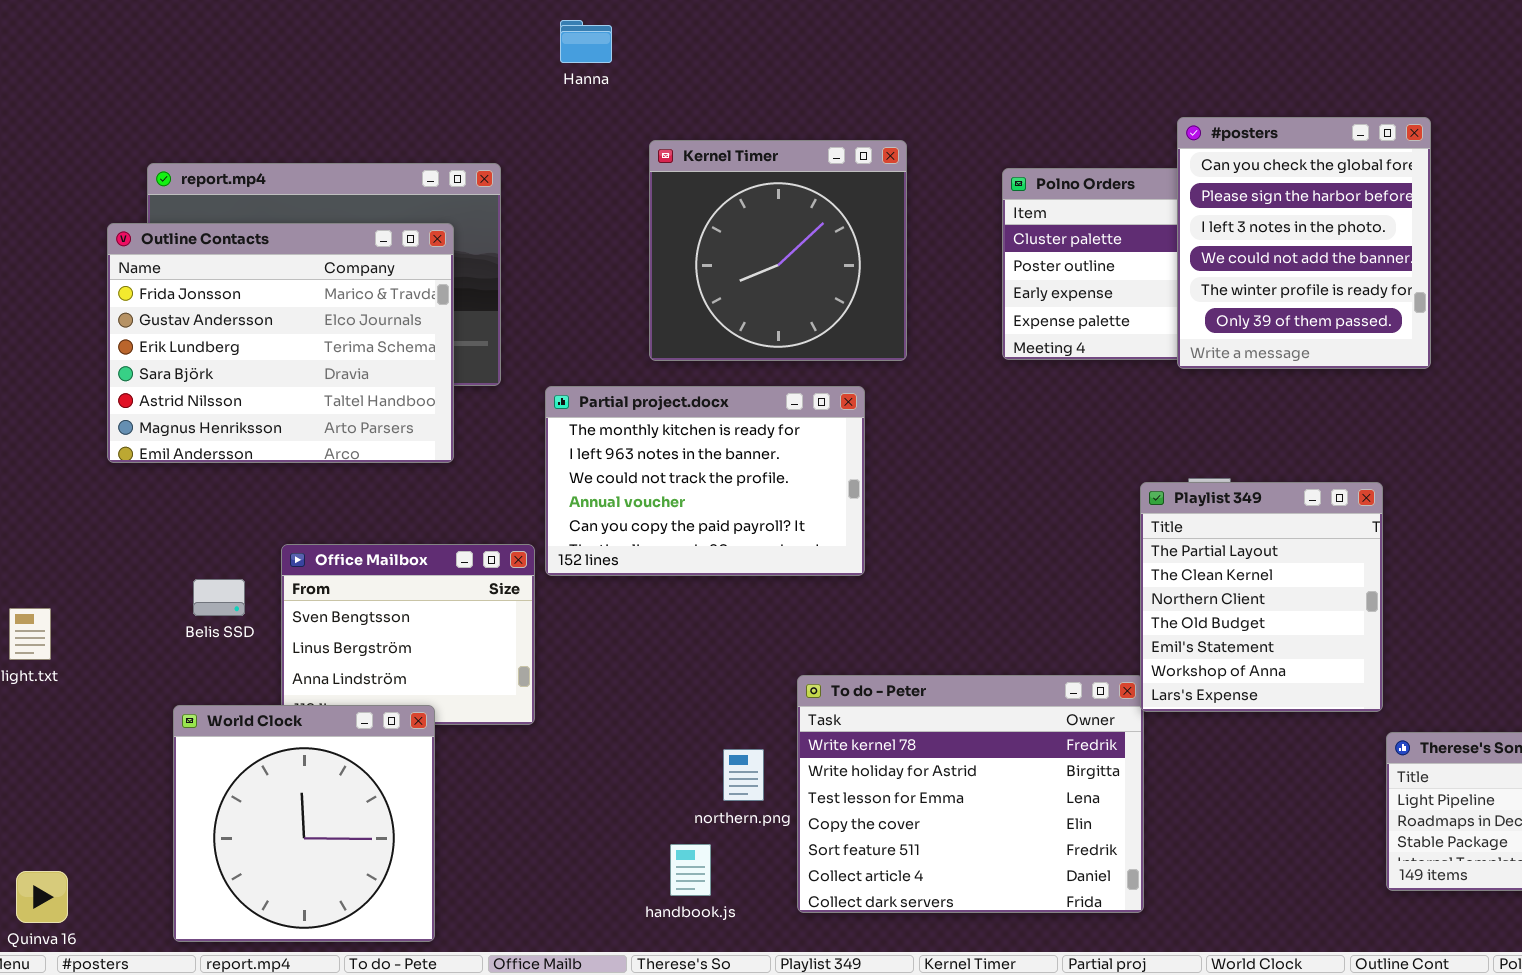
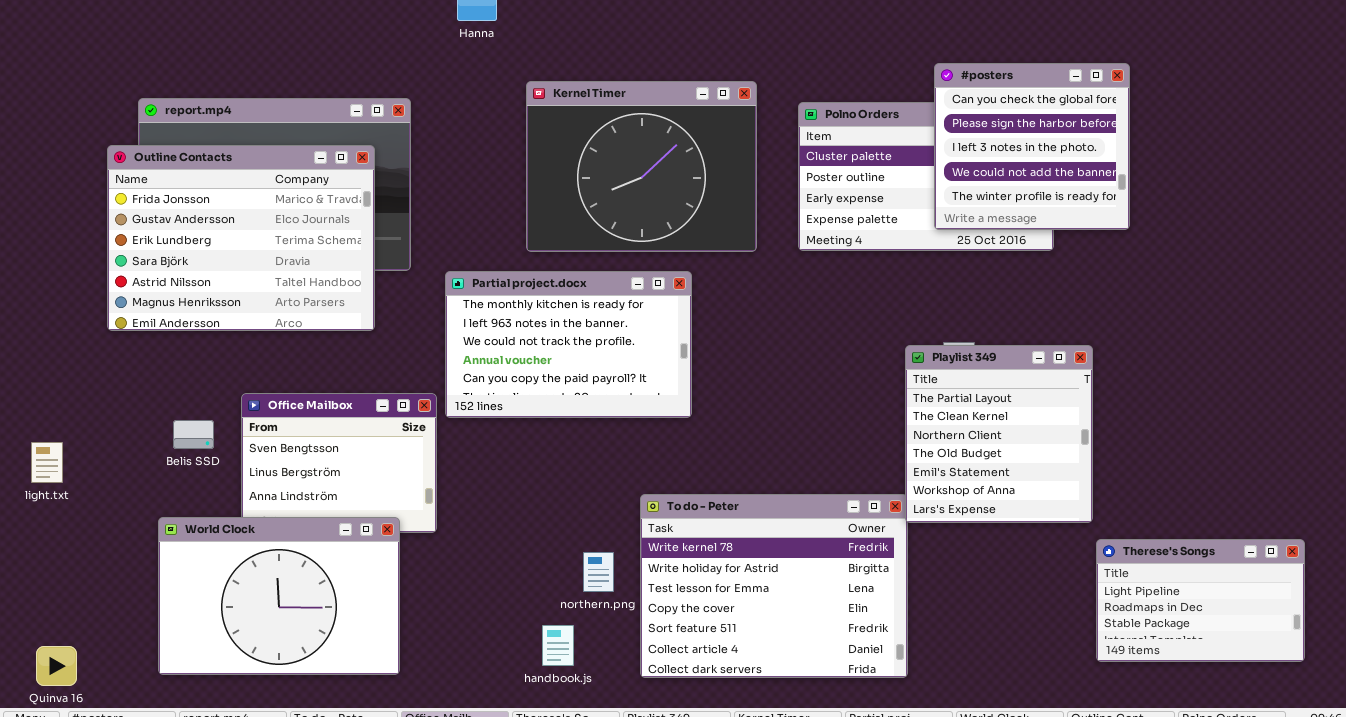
#posters: [1177,117,1431,369] -> [934,63,1130,230], resized
Kernel Timer: [649,140,907,361] -> [526,81,757,252], resized
World Clock: [173,705,435,942] -> [158,517,400,675], resized

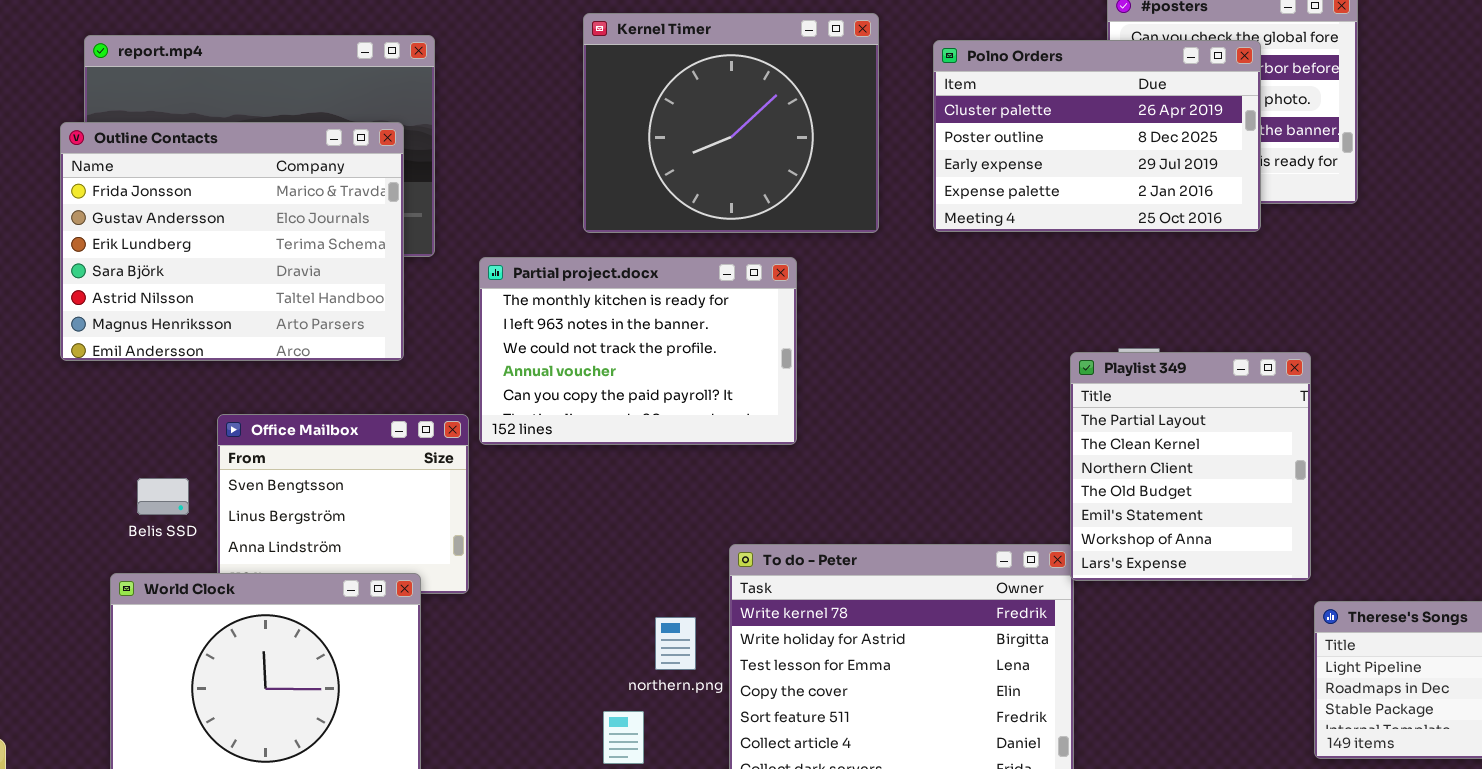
Polno Orders: [798,102,1054,251] -> [933,40,1261,232], raised
Outline Contacts: [107,145,375,331] -> [60,122,404,361], moved
Belis SSD: [173,420,214,449] -> [137,478,189,515], moved

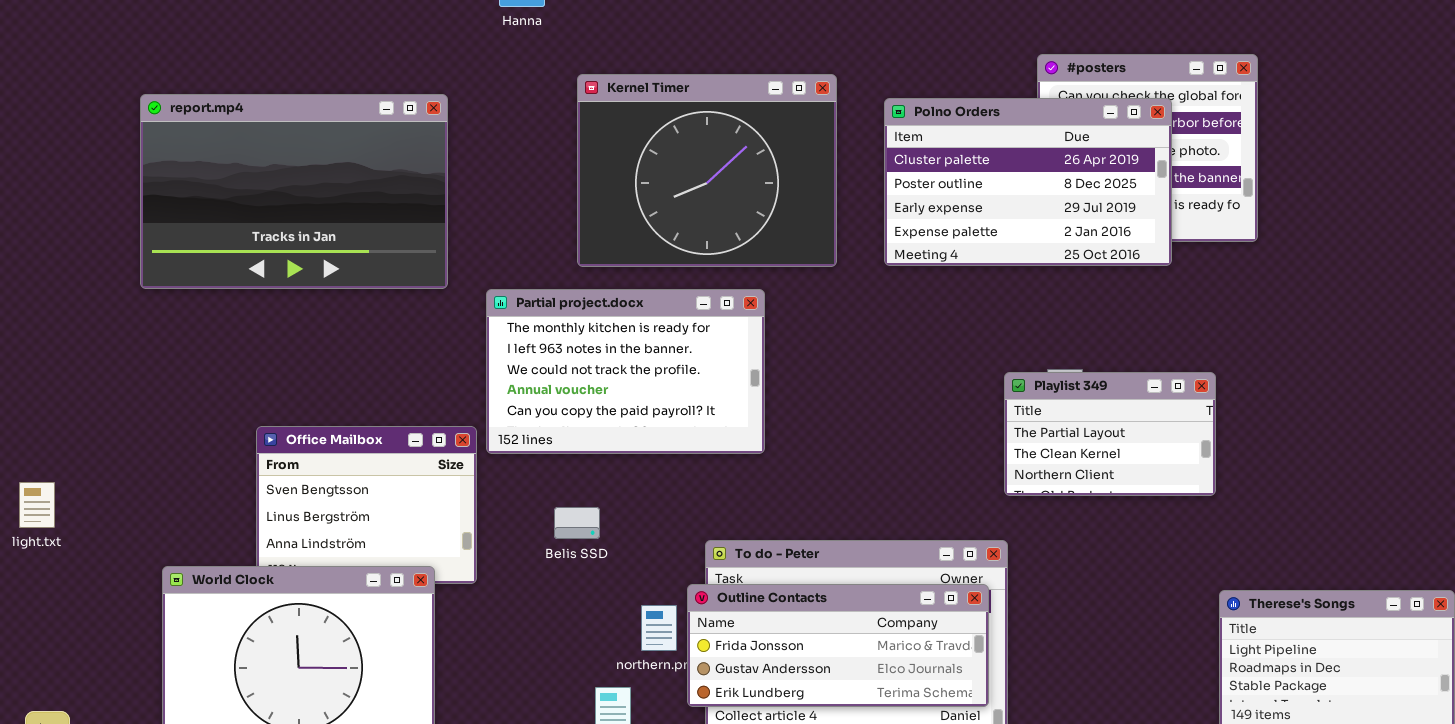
Outline Contacts: [60,122,404,361] -> [687,584,989,707], moved, resized
Playlist 349: [1070,352,1311,581] -> [1004,372,1216,496], resized
Belis SSD: [137,478,189,515] -> [554,507,600,539], moved

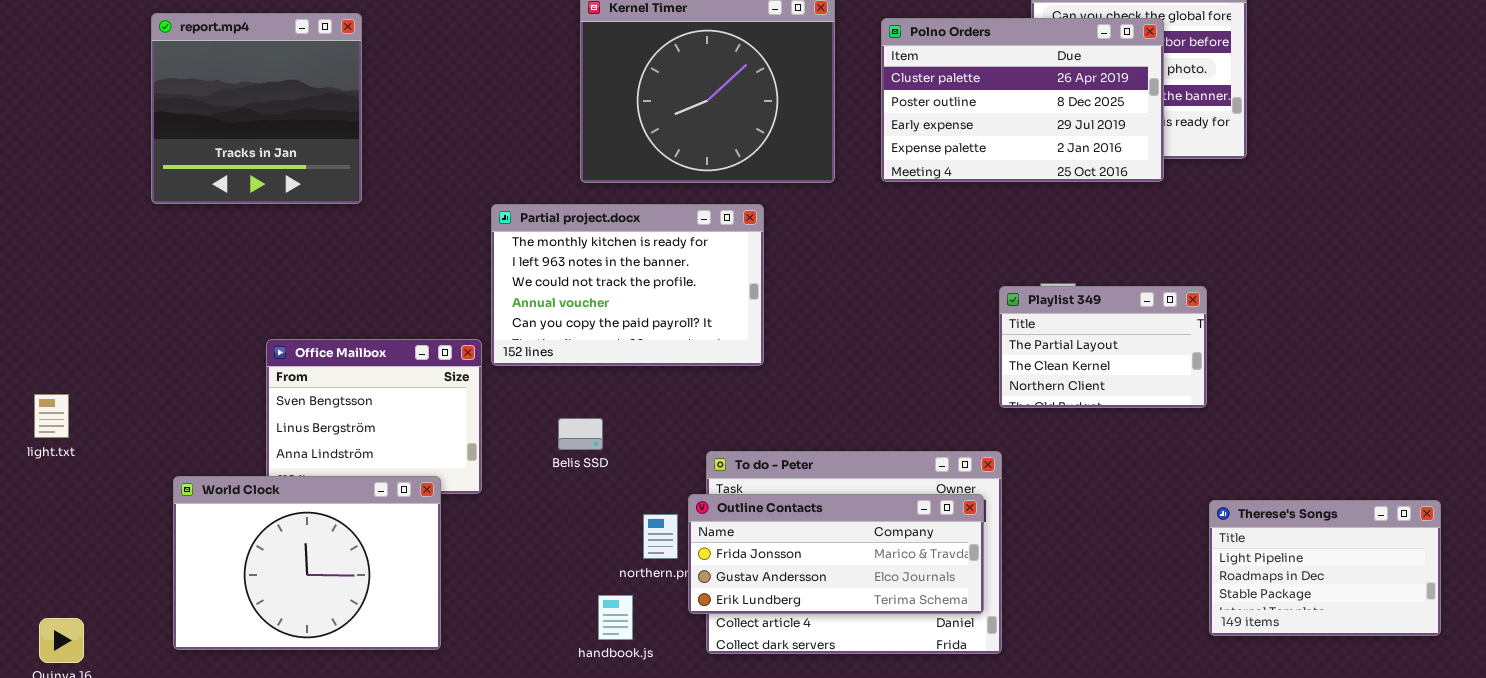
report.mp4: [140,94,448,289] -> [151,13,362,204], resized

